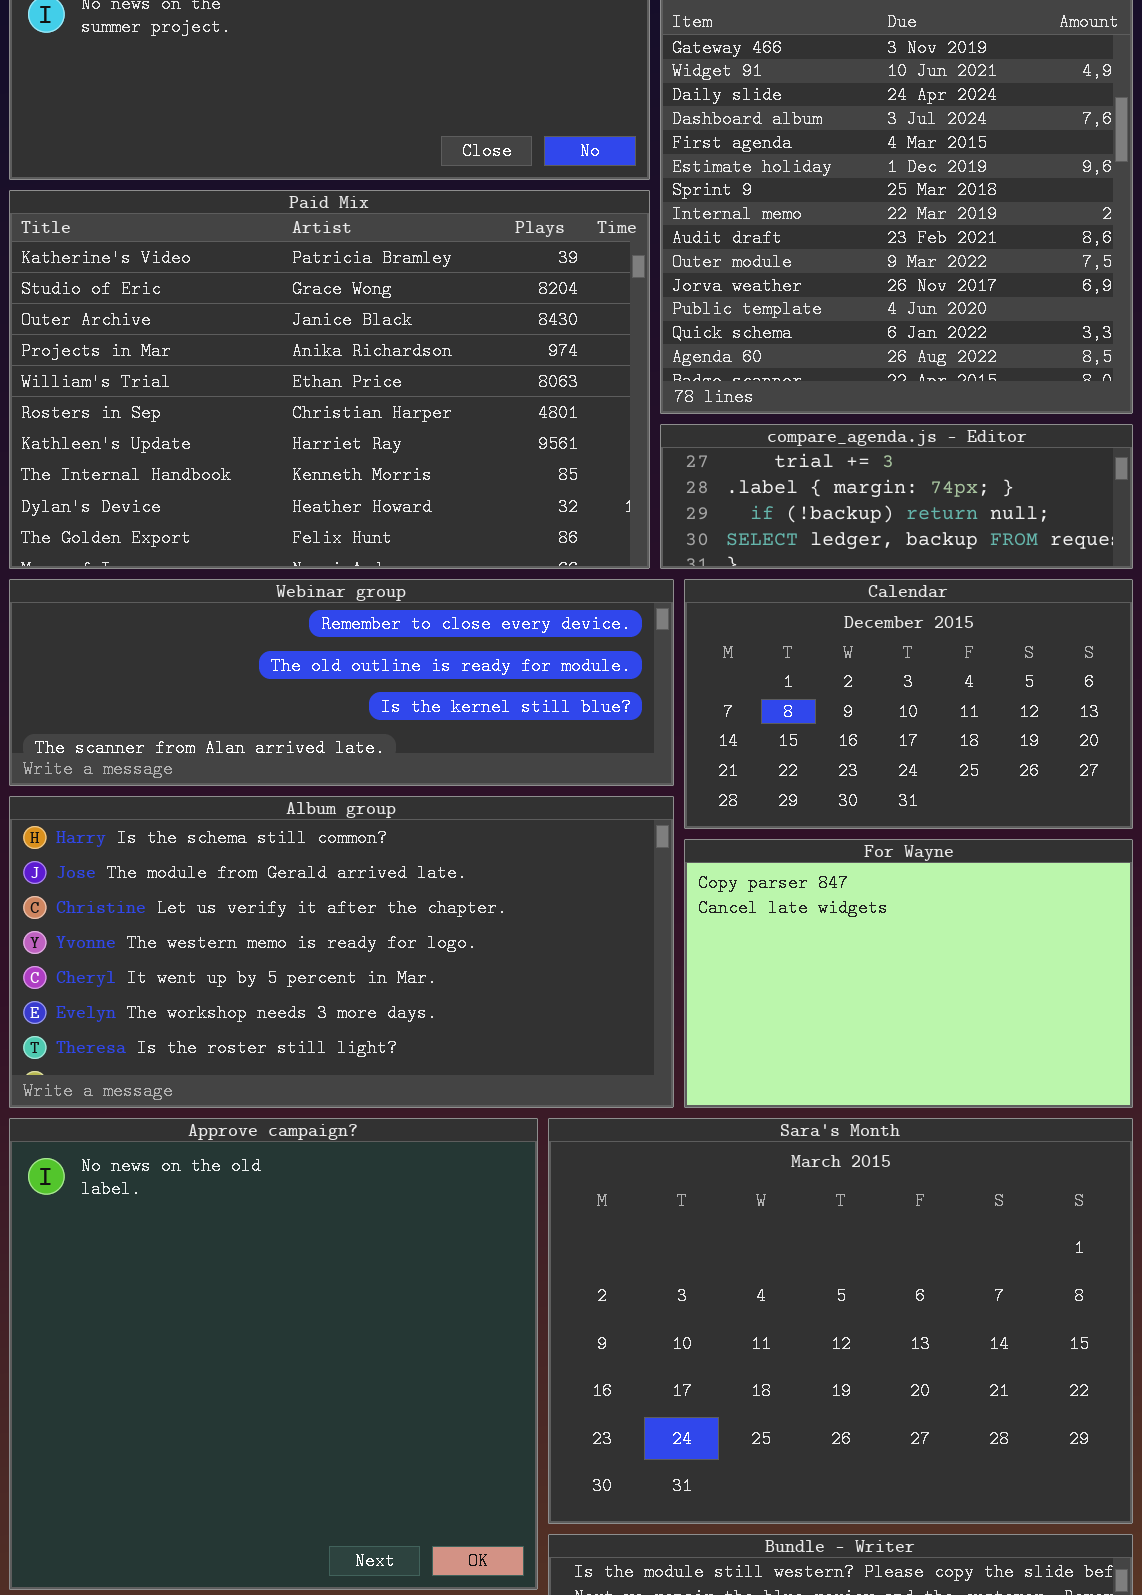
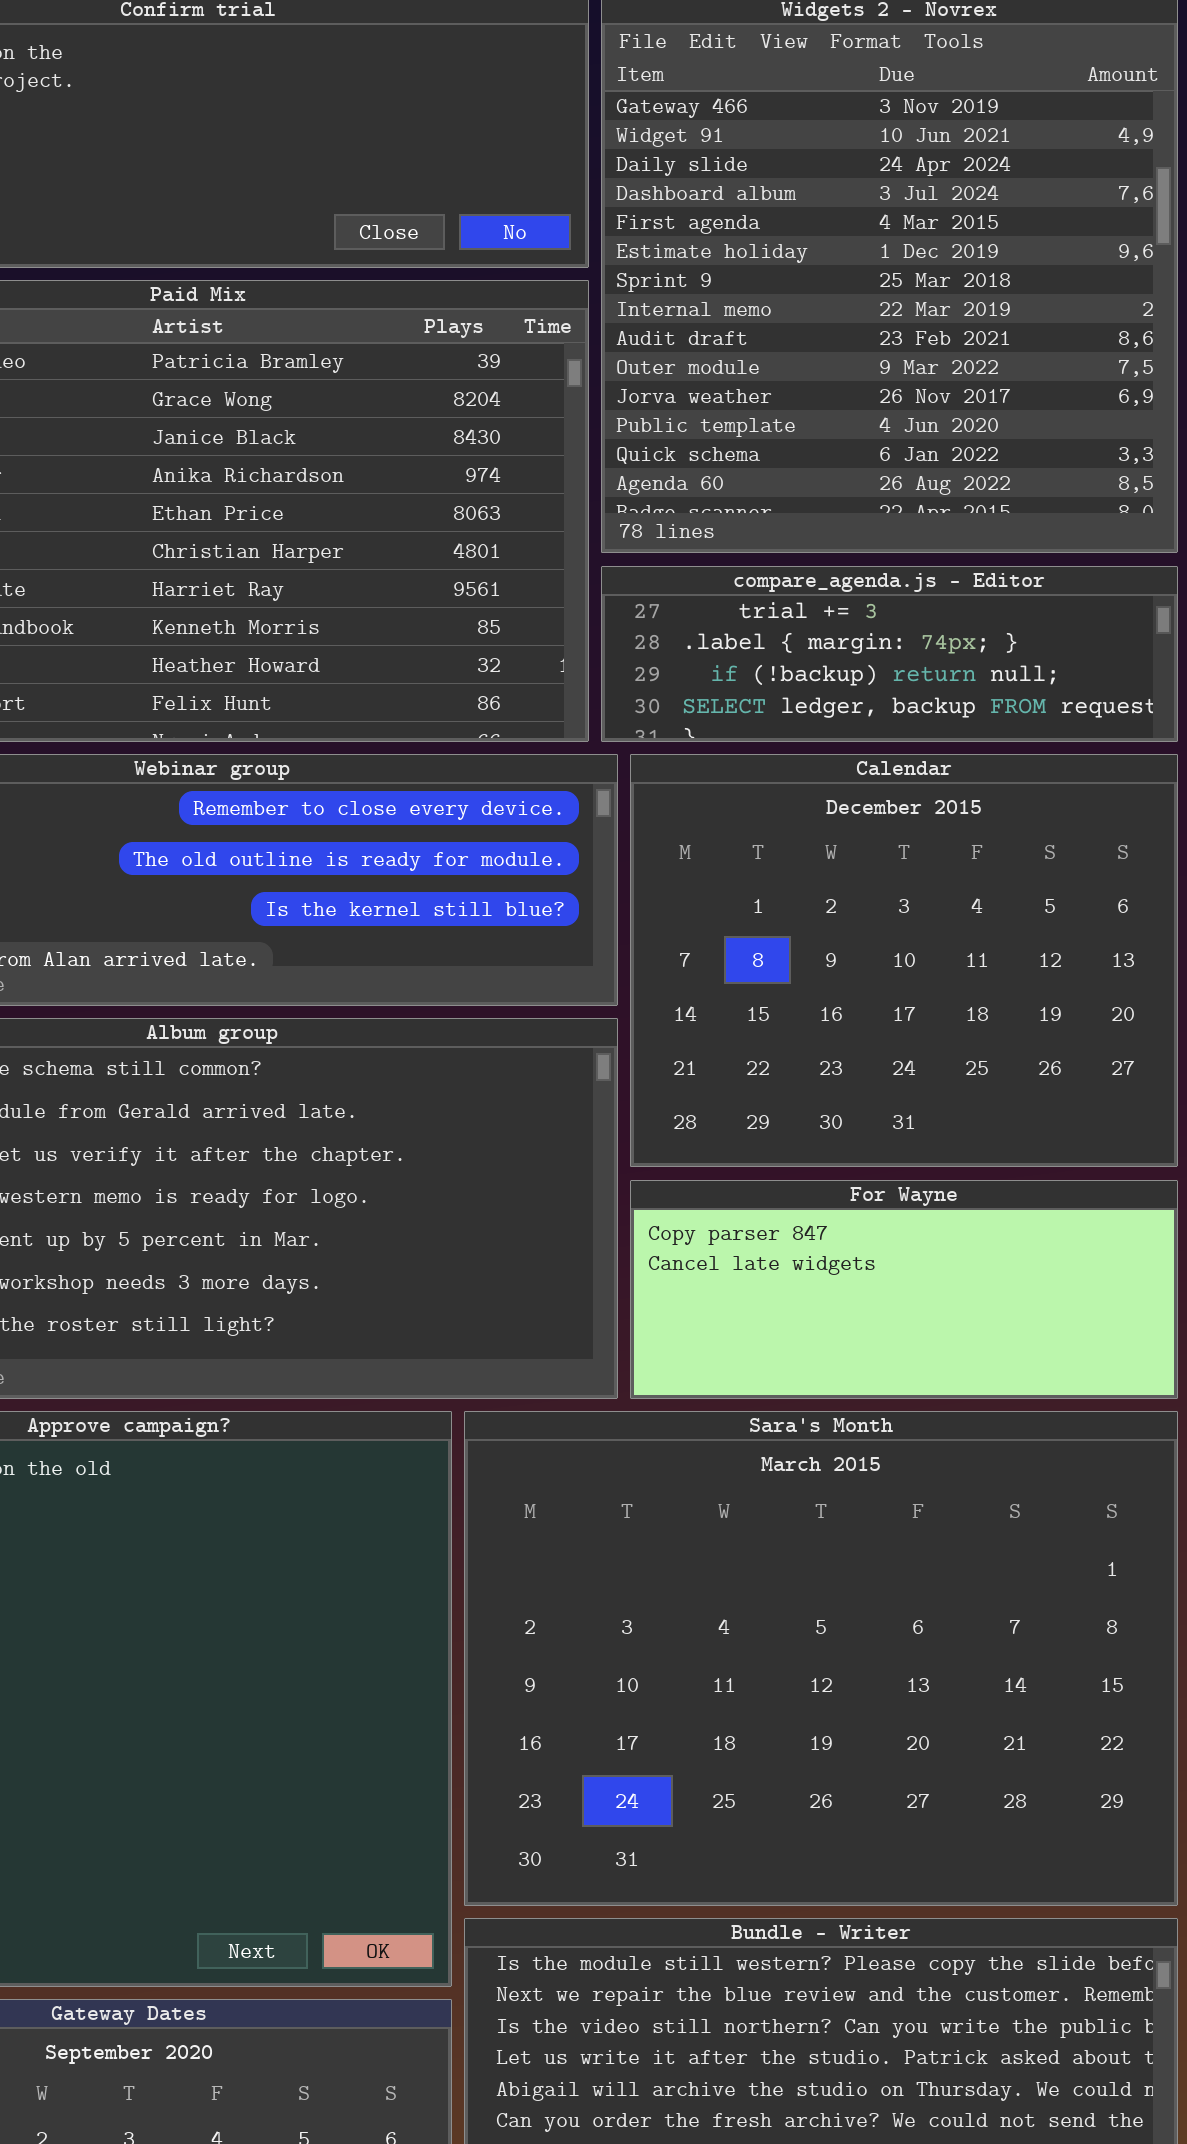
Calendar: [684,579,1133,829] -> [630,754,1178,1167], resized
For Wayne: [684,839,1133,1108] -> [630,1180,1178,1399], resized

